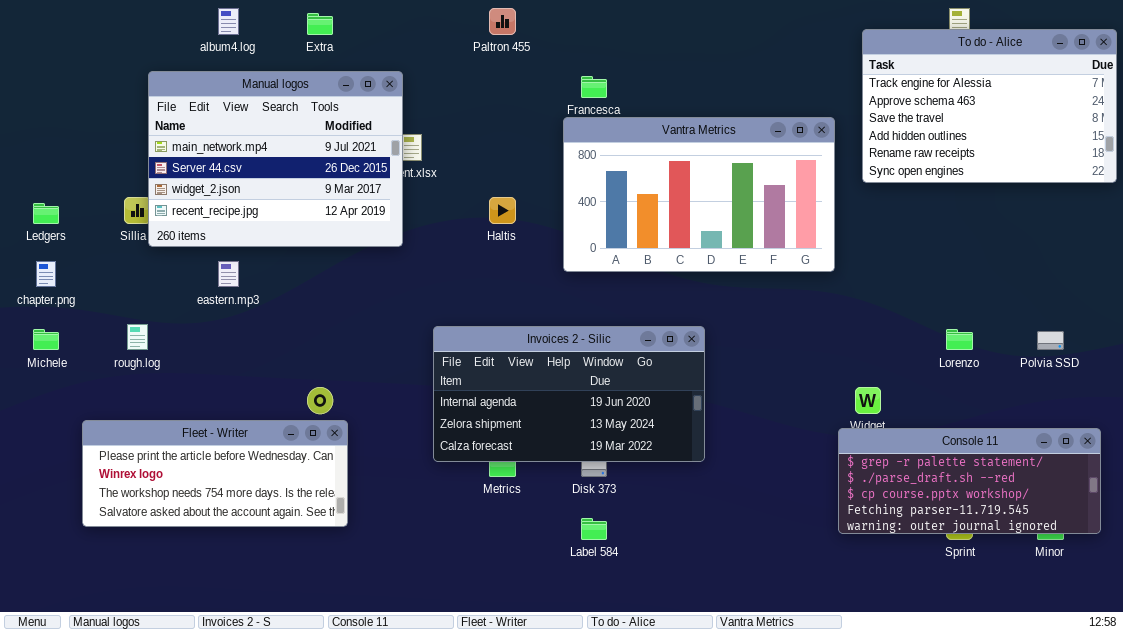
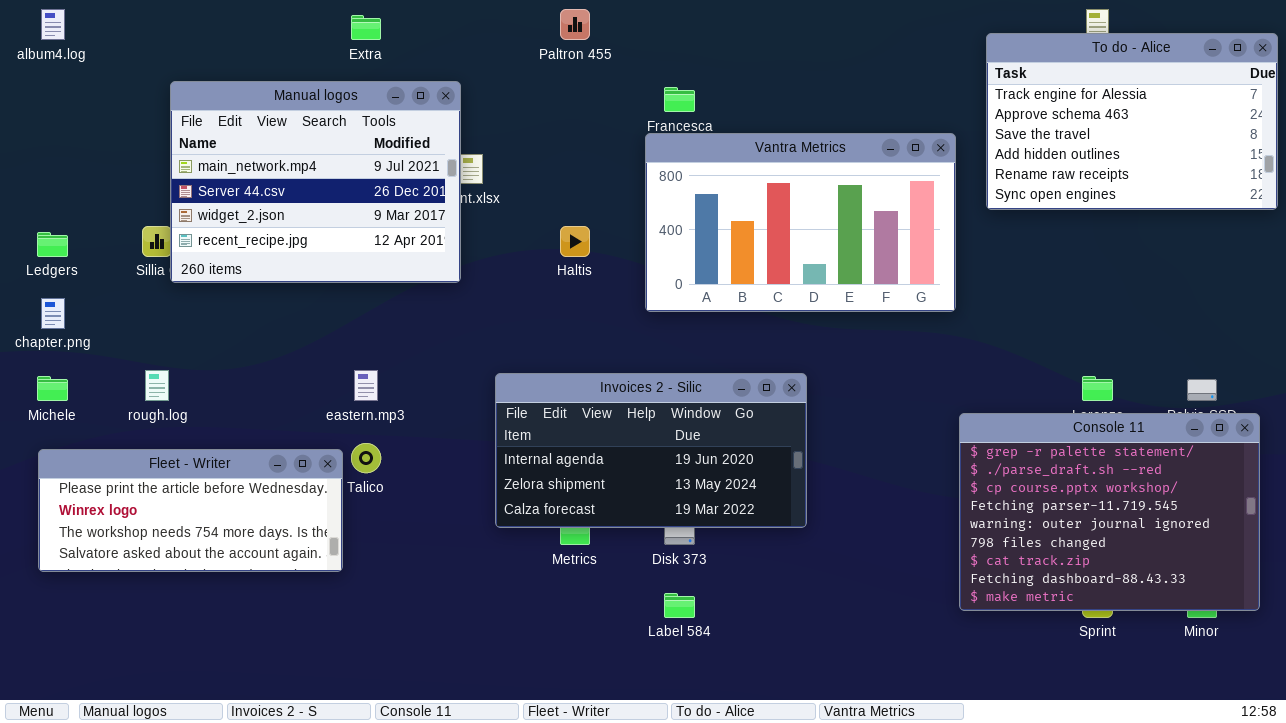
album4.log: [218,8,239,35] -> [41,9,65,40], moved
eastern.mp3: [218,261,239,287] -> [354,370,378,401], moved
Fleet - Writer: [82,420,348,527] -> [38,449,343,572], moved
Console 11: [838,428,1101,534] -> [959,413,1260,611], resized

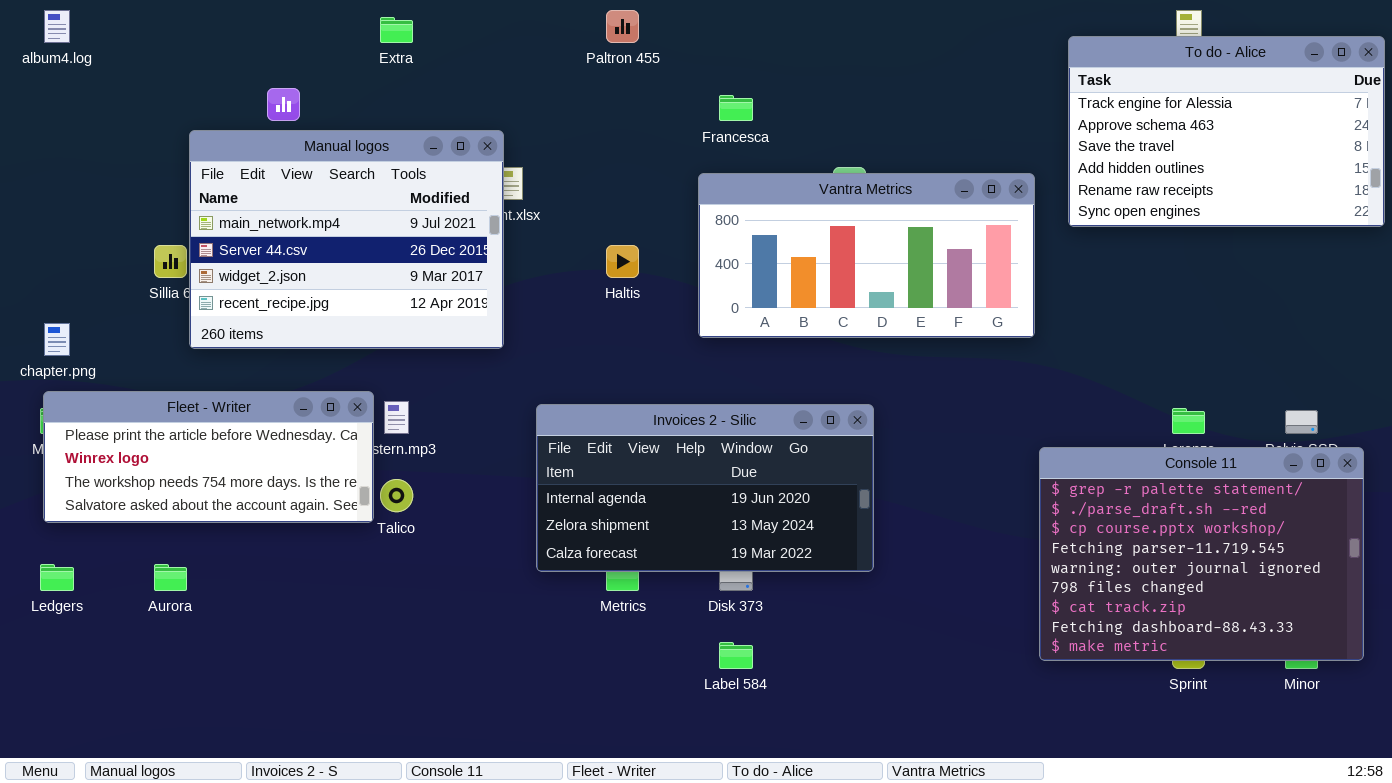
Manual logos: [170,81,461,283] -> [189,130,504,349], moved
Vantra Metrics: [645,133,956,312] -> [698,173,1035,338], resized
Ledgers: [37,232,68,257] -> [40,564,74,591], moved
Fleet - Writer: [38,449,343,572] -> [43,391,374,523], moved

